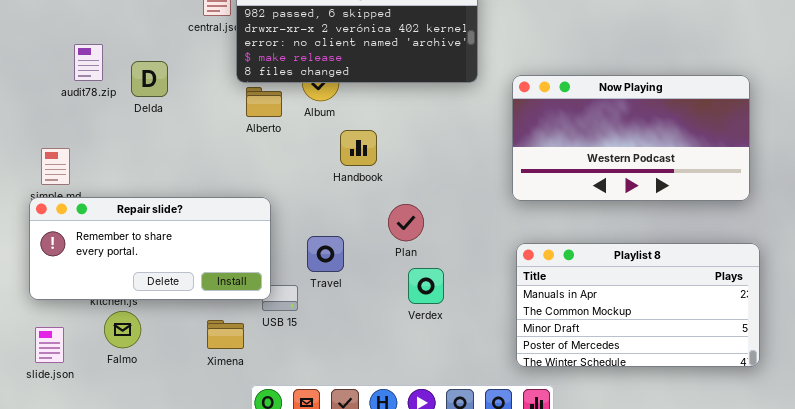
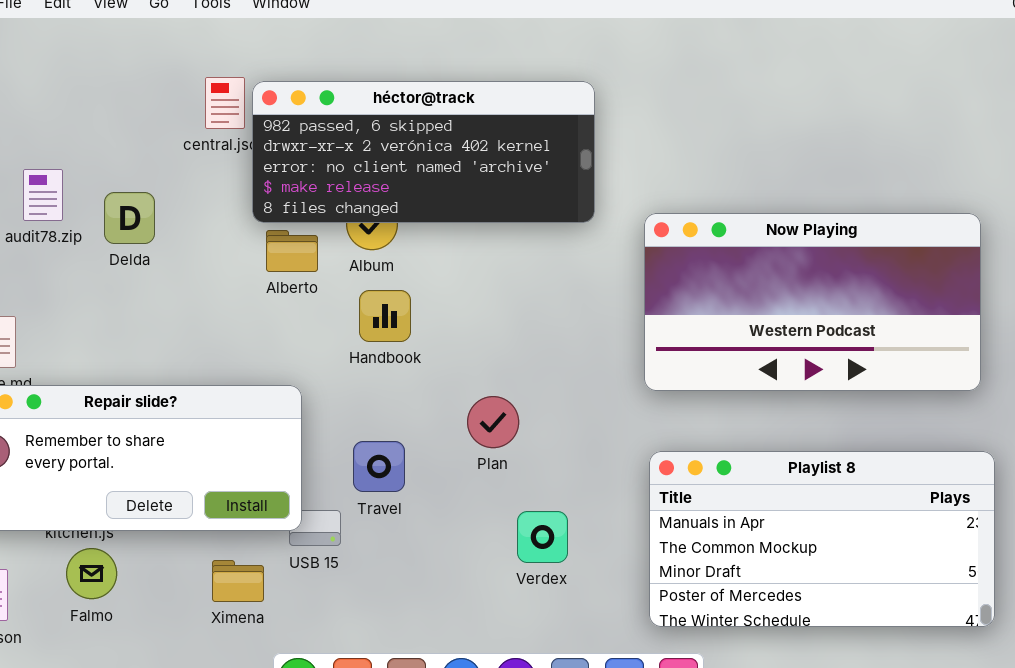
Handbook: [340,130,377,166] -> [359,290,411,342], moved
Verdex: [408,268,444,304] -> [517,511,568,563], moved

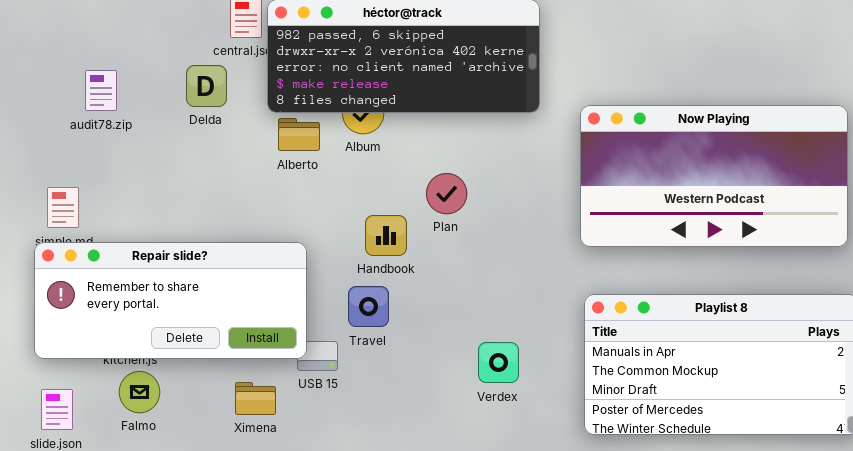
Delda: [104,192,155,244] -> [186,65,227,107], moved
Handbook: [359,290,411,342] -> [365,215,407,256], moved
Plan: [467,396,519,448] -> [426,173,467,214], moved

